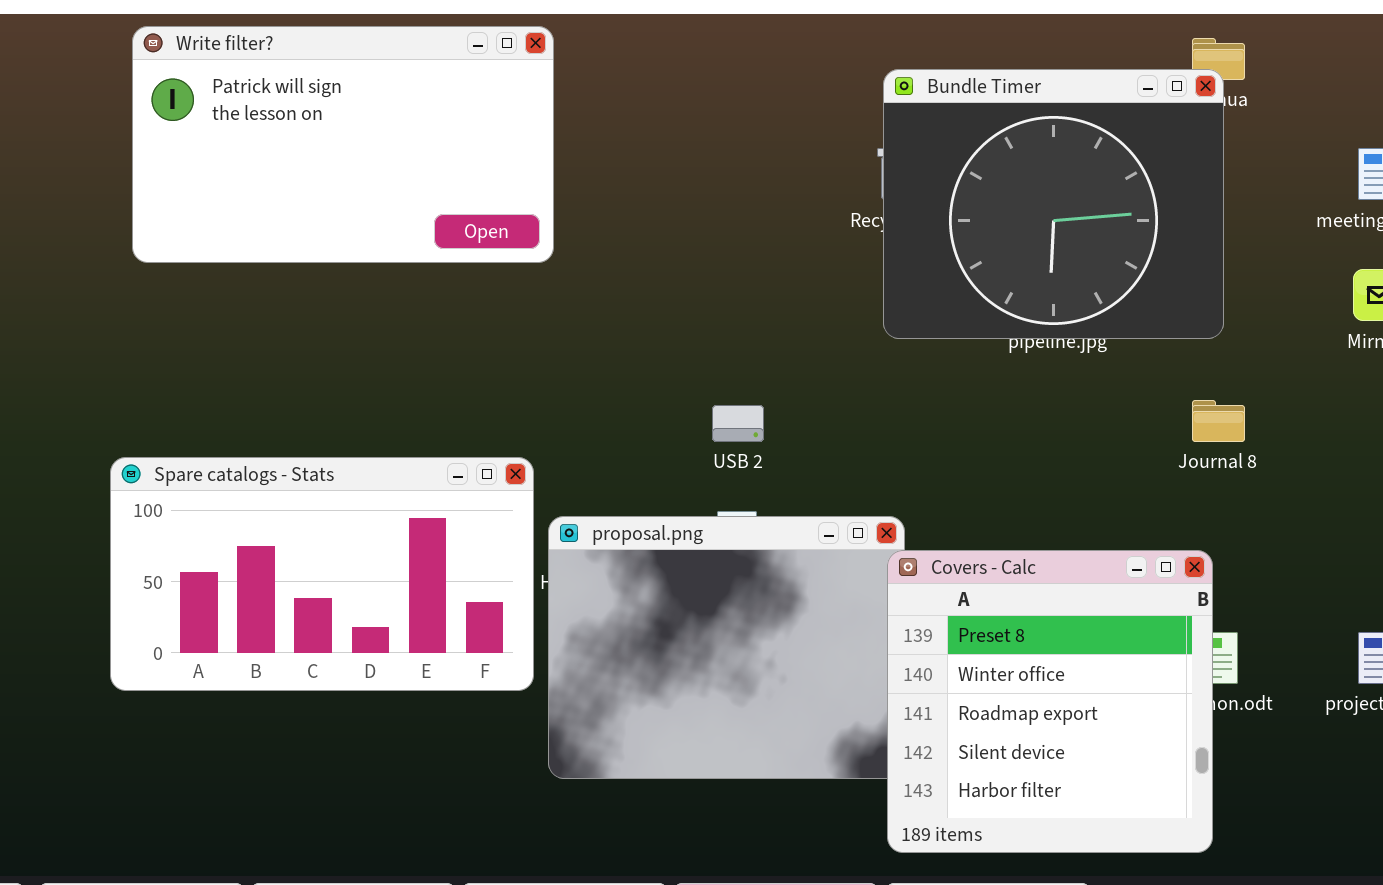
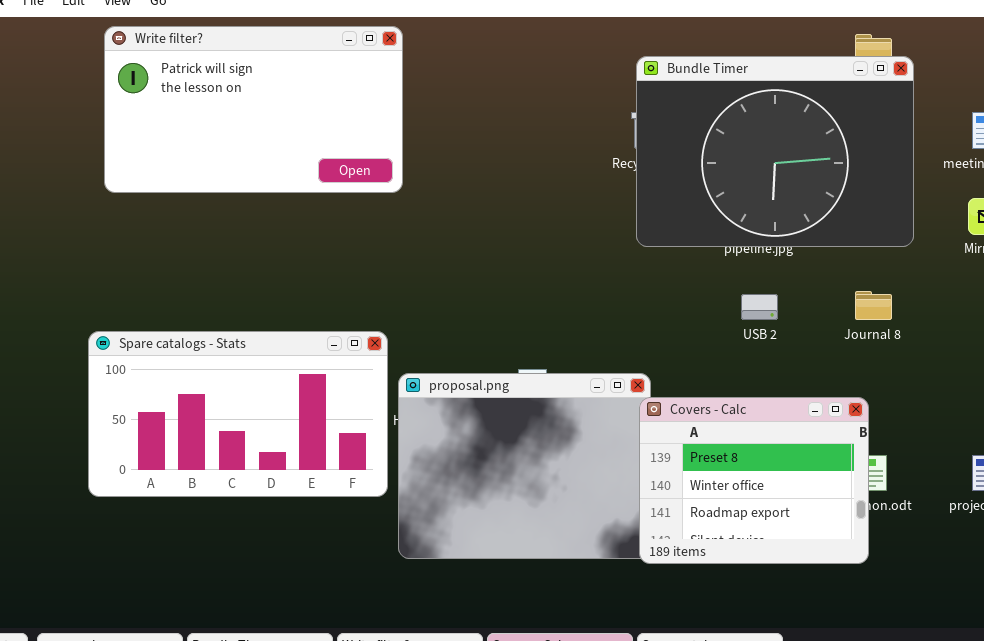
Bundle Timer: [883,69,1224,339] -> [636,56,914,247], resized
USB 2: [712,405,764,442] -> [741,294,778,320], moved
Covers - Calc: [887,550,1213,853] -> [639,397,869,564], resized

